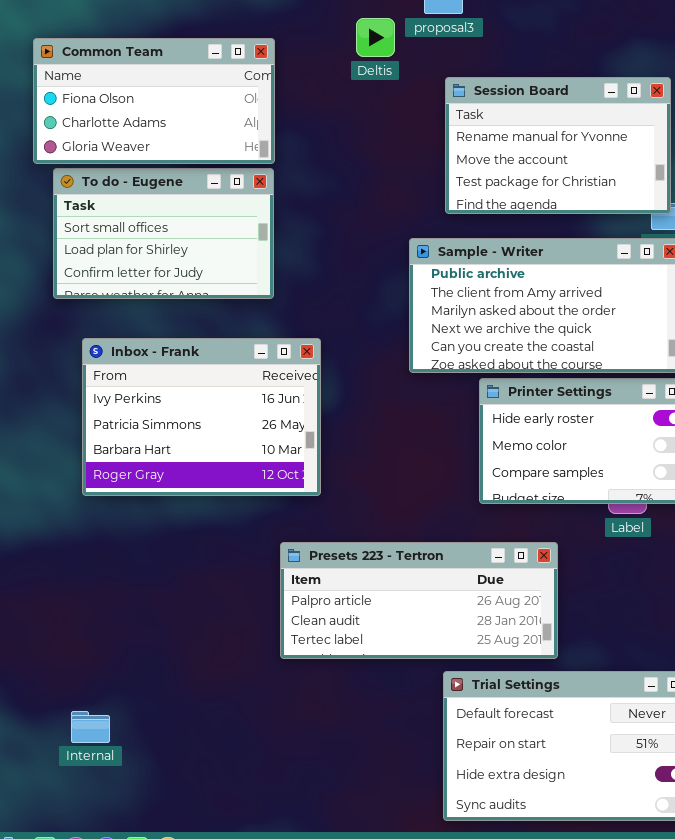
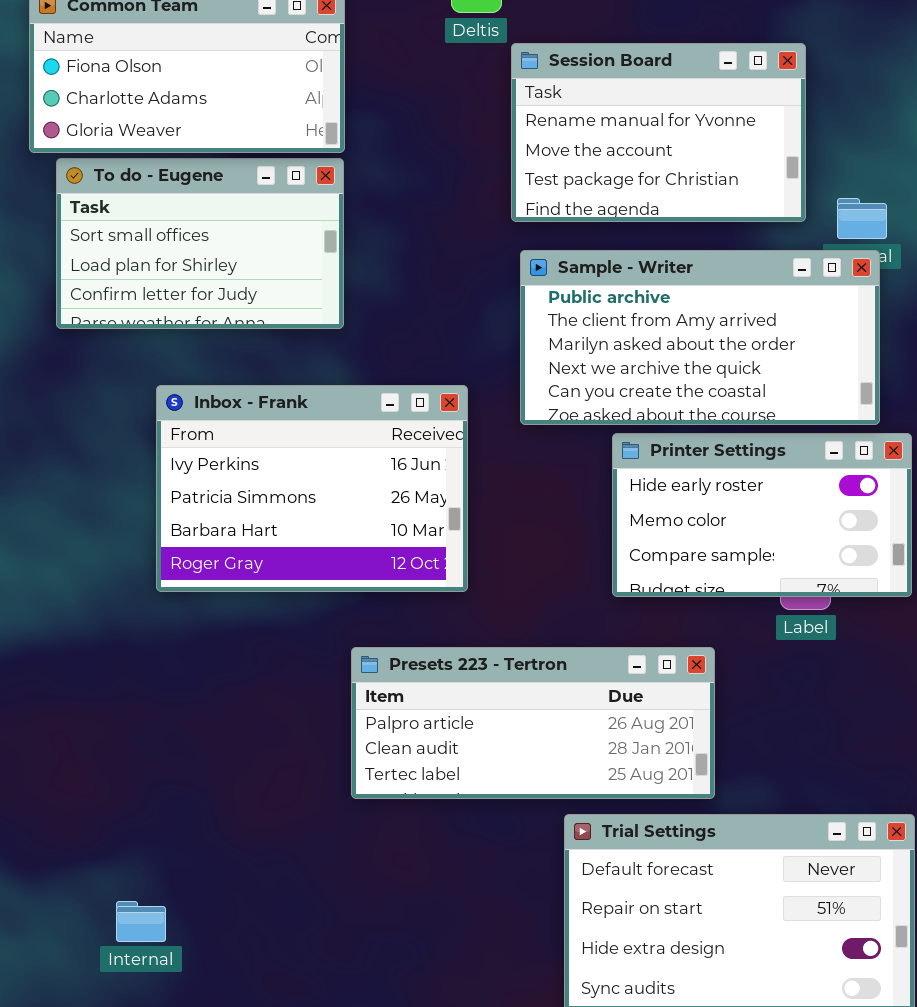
Session Board: [445,77,671,214] -> [511,43,806,222], moved
Inbox - Frank: [82,338,321,496] -> [156,385,468,592], moved
Internal: [71,711,110,743] -> [116,901,166,942], moved

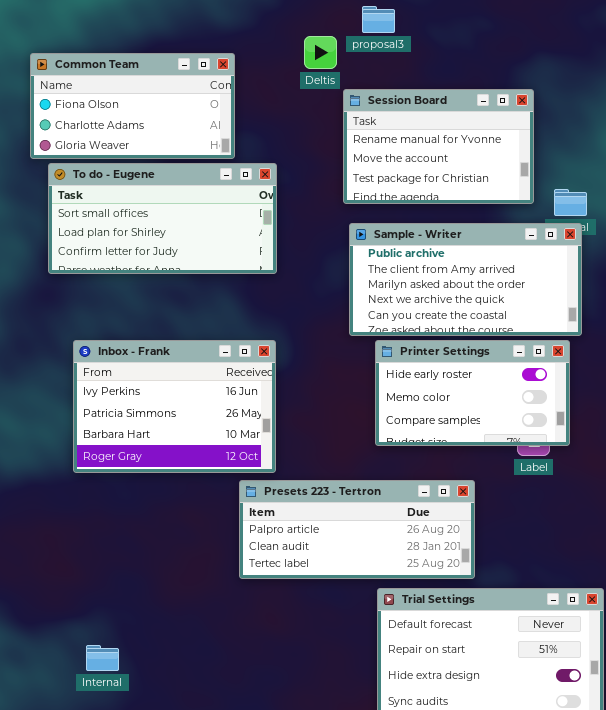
To do - Eugene: [56,158,344,329] -> [48,163,277,274], resized
Inbox - Frank: [156,385,468,592] -> [73,340,276,473], moved
Printer Settings: [612,433,912,597] -> [375,340,570,446], moved

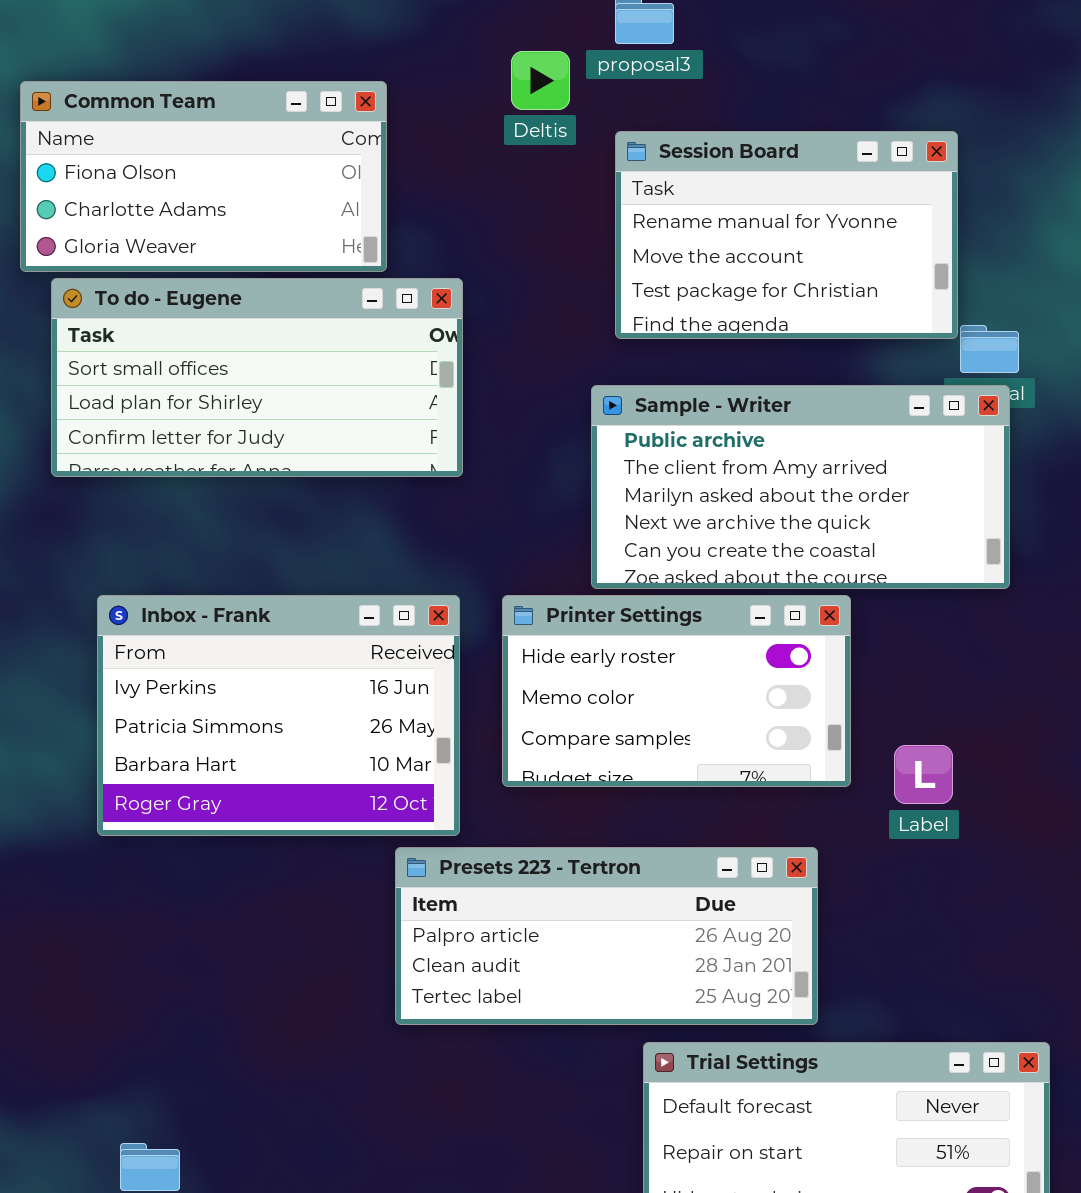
Session Board: [343,89,534,204] -> [615,131,958,339], moved
Printer Settings: [375,340,570,446] -> [502,595,851,787], moved

